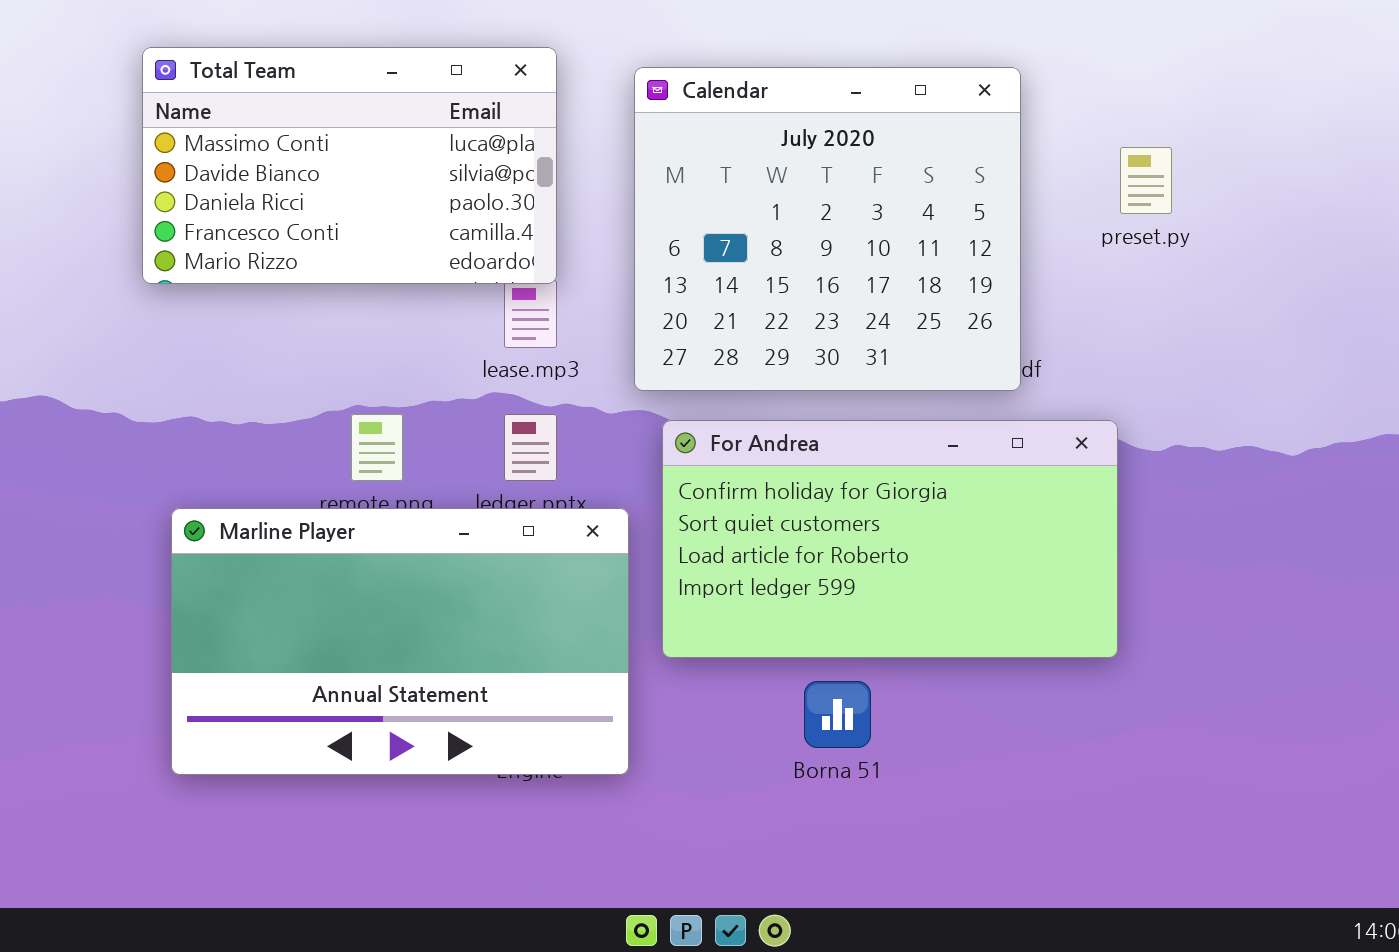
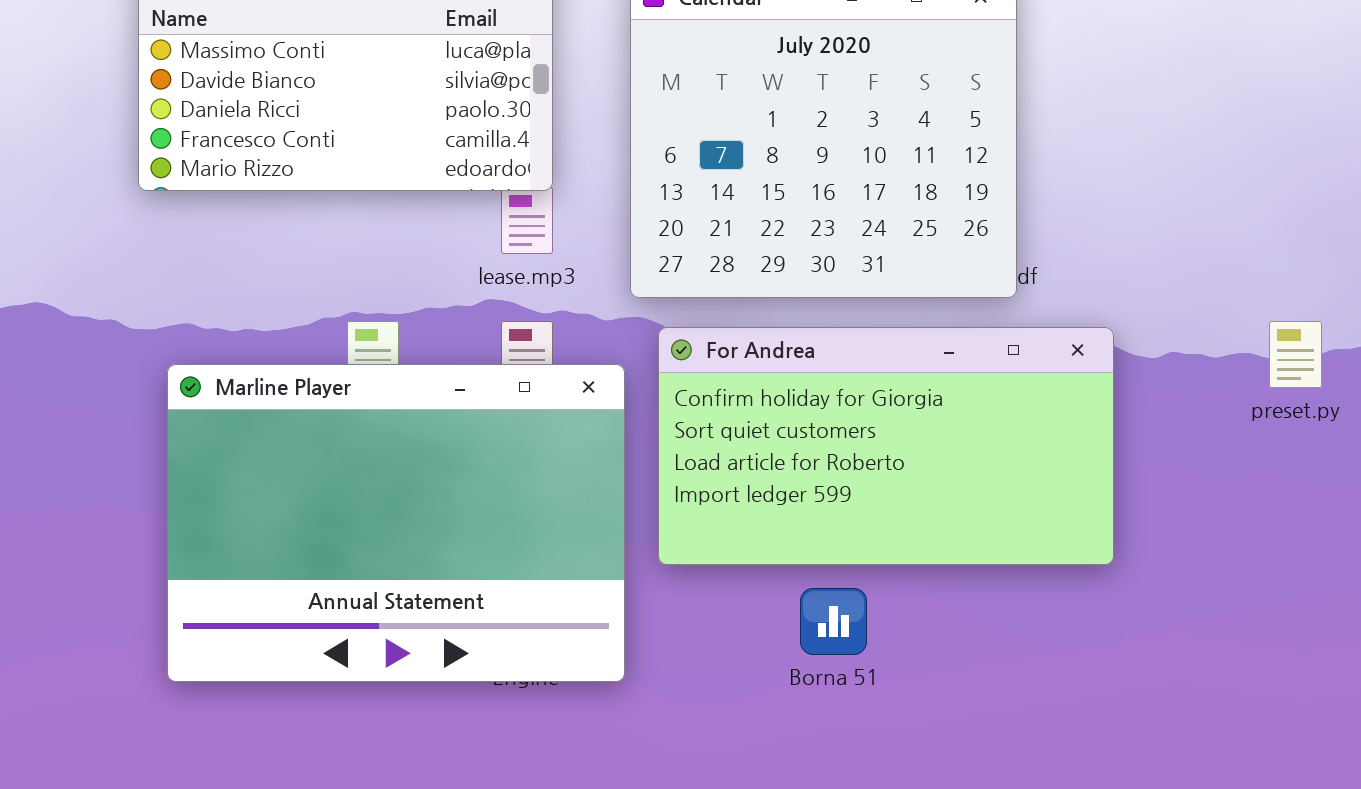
preset.py: [1120,147,1172,214] -> [1269,321,1322,388], moved
Marline Player: [171,508,629,775] -> [167,364,625,682], resized

